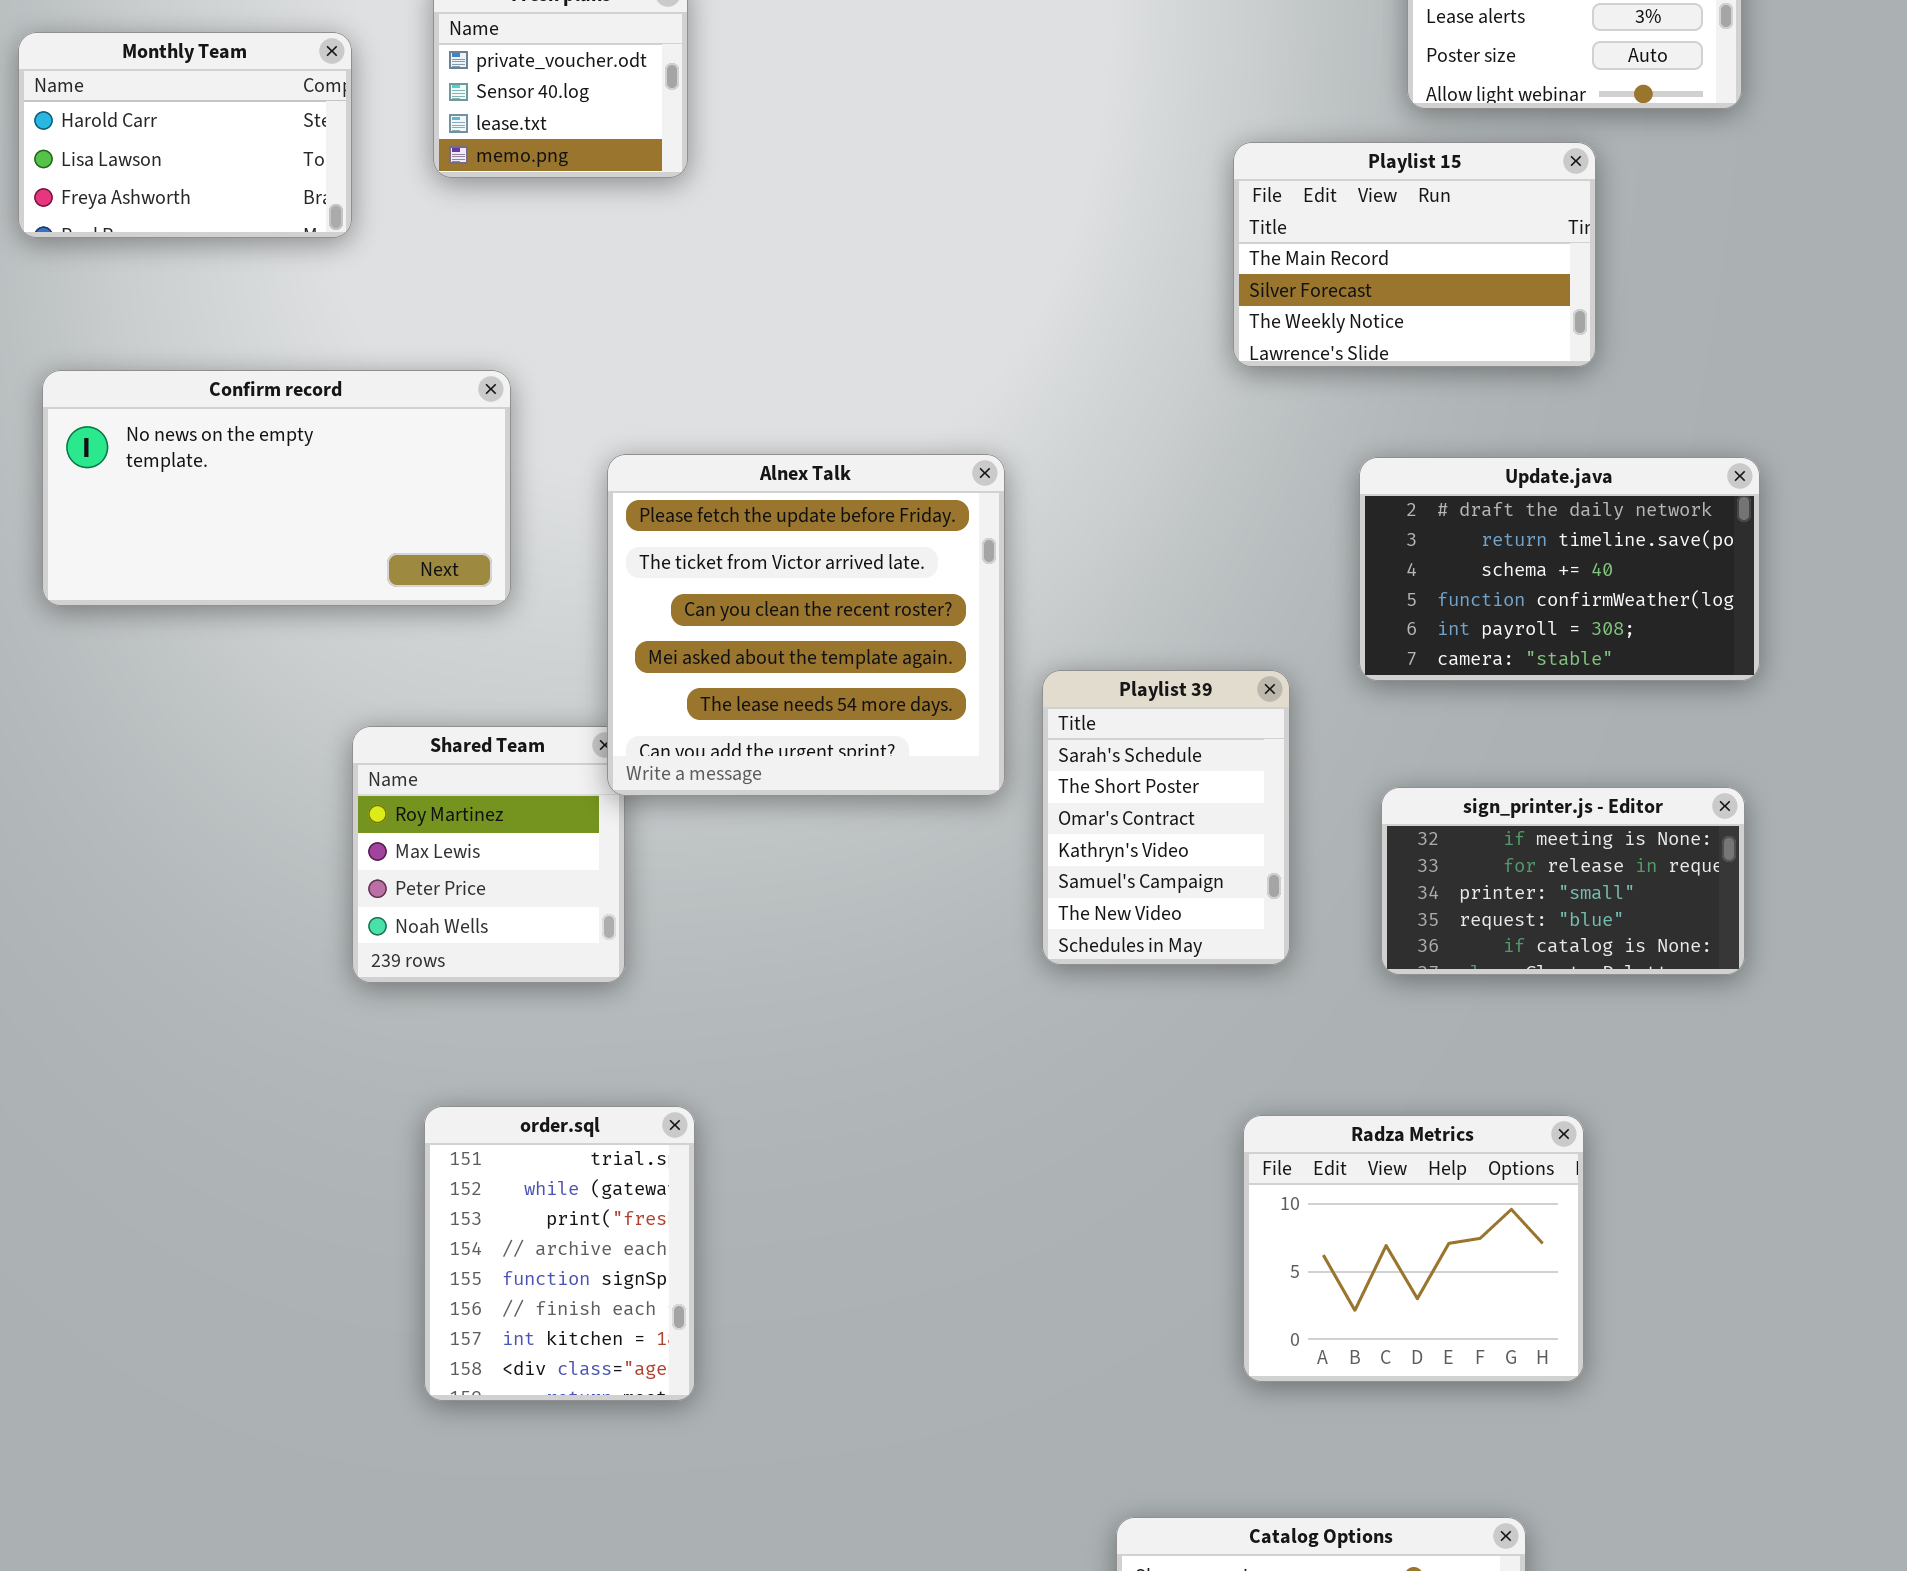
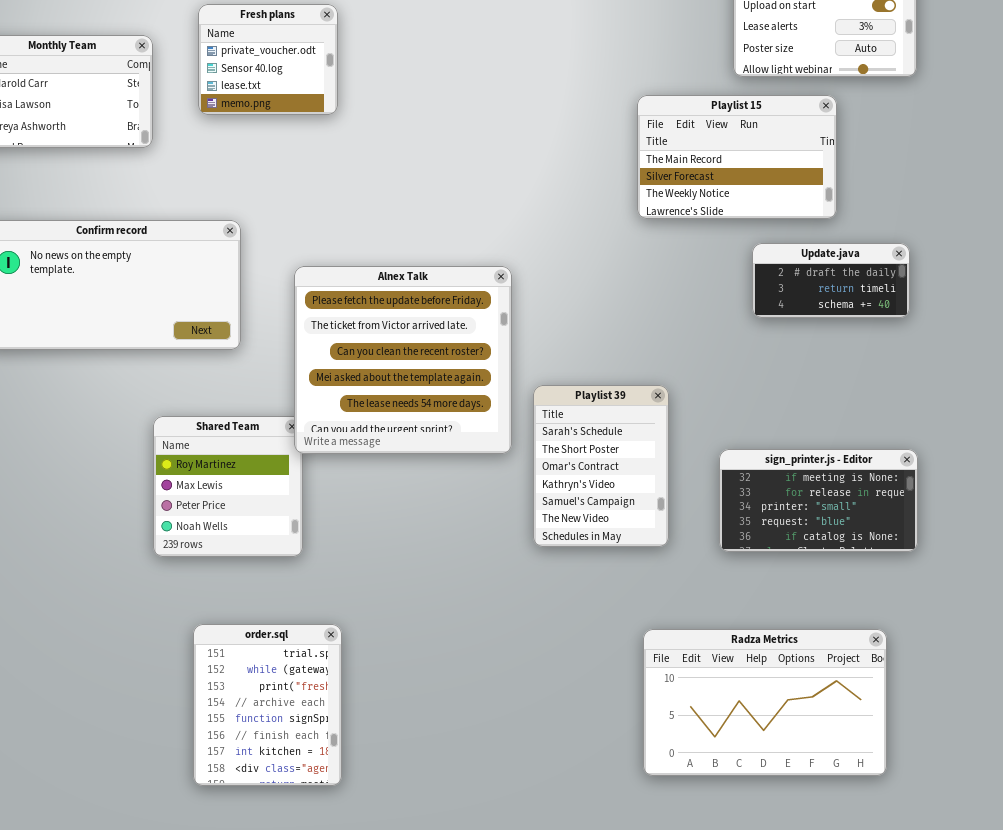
Update.java: [1359,457,1760,681] -> [752,243,910,318], moved, resized
Radza Metrics: [1243,1115,1584,1382] -> [643,629,887,776], resized

